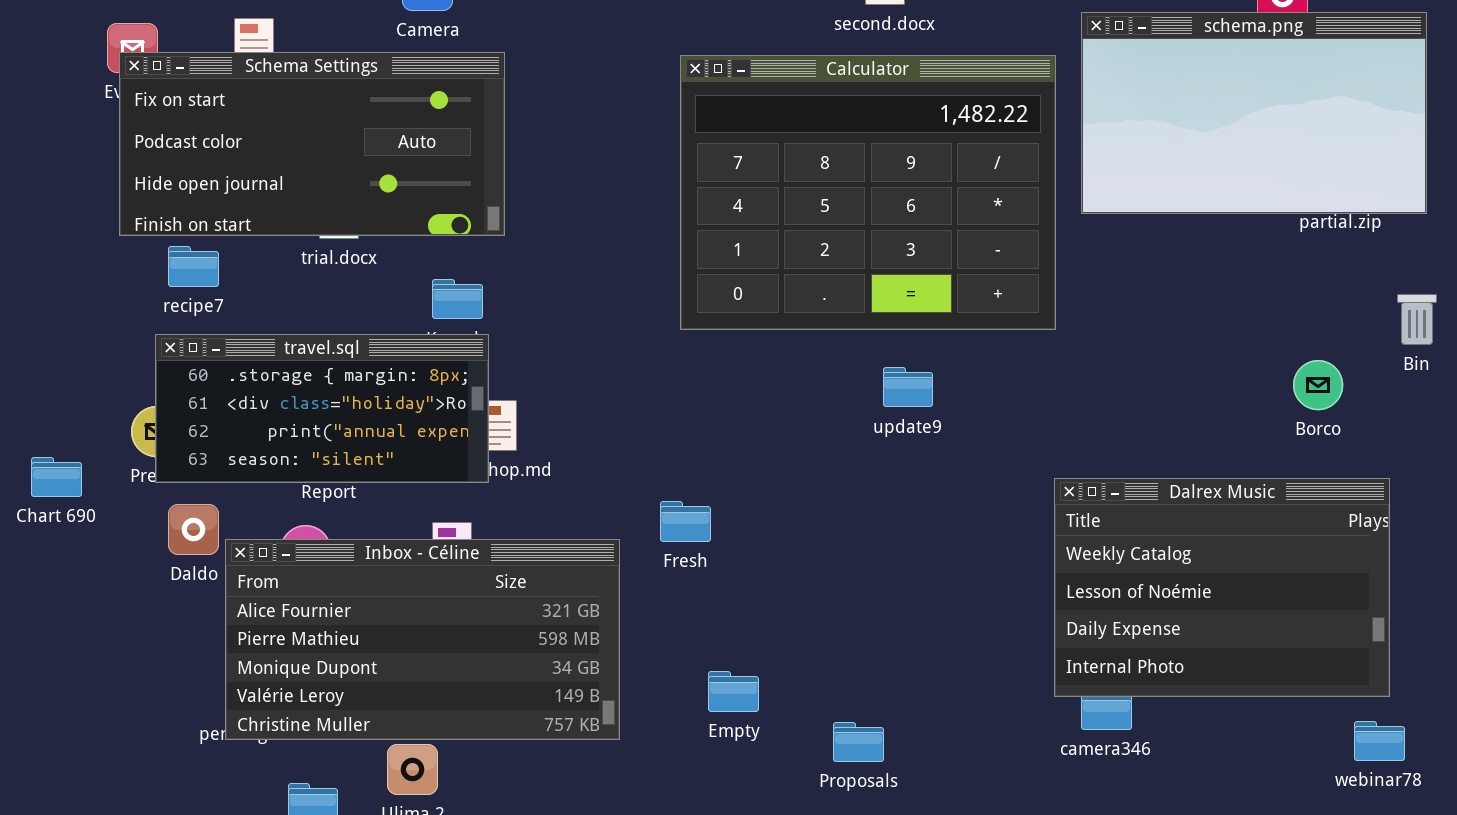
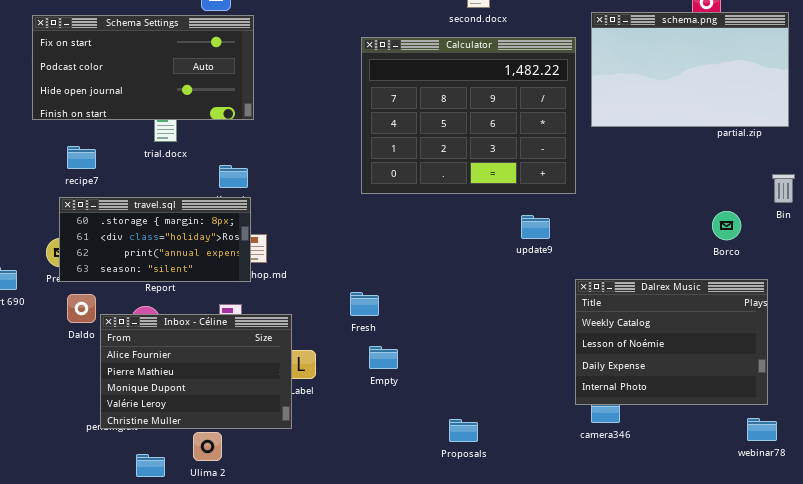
Schema Settings: [119,52,505,236] -> [32,15,254,120], moved
update9: [883,367,933,407] -> [521,215,550,239], moved
Inbox - Céline: [225,539,620,740] -> [100,314,292,429], resized
Empty: [708,671,759,712] -> [369,346,398,369], moved

